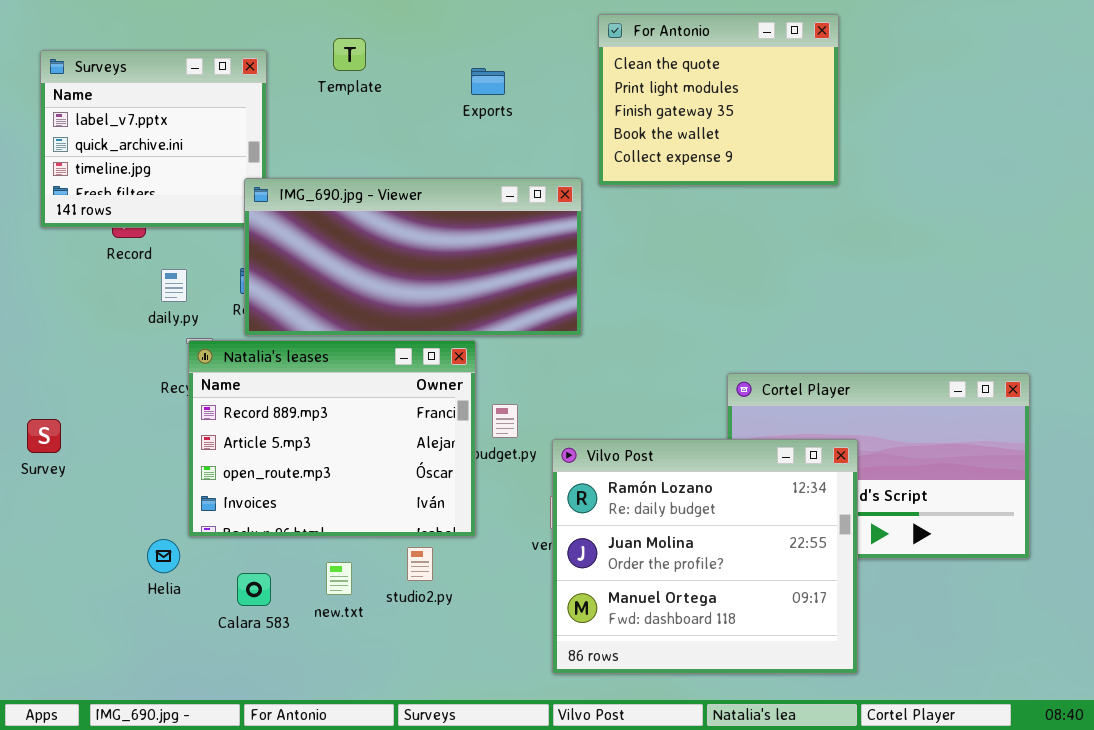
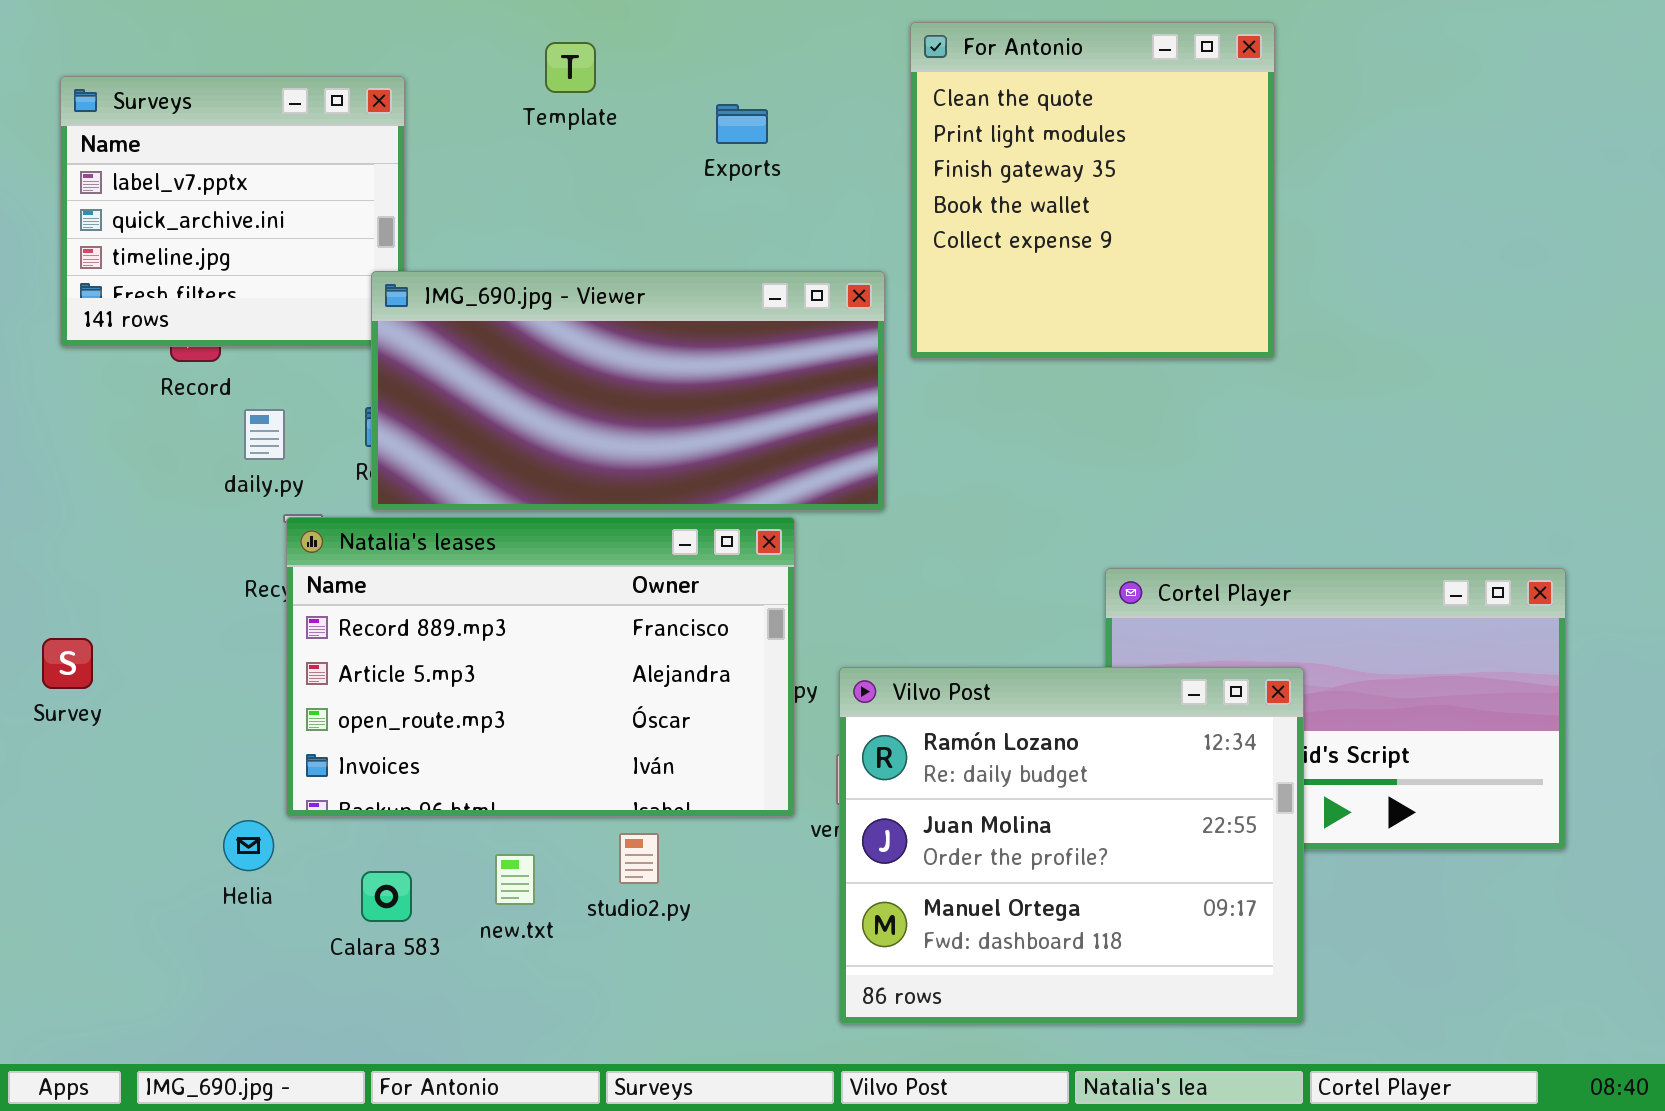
For Antonio: [598,14,839,186] -> [910,22,1275,359], resized
Template: [333,38,366,71] -> [545,42,596,93], moved
Natalia's leases: [188,340,476,537] -> [286,517,795,817], resized

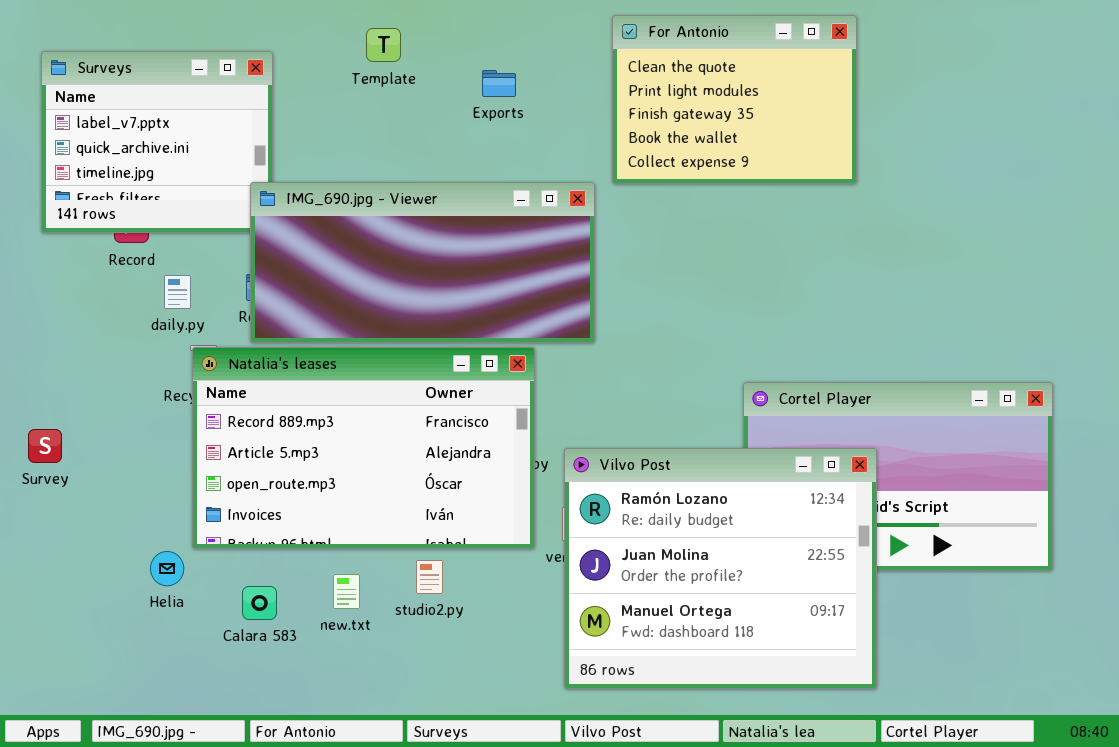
For Antonio: [910,22,1275,359] -> [612,15,857,184], resized

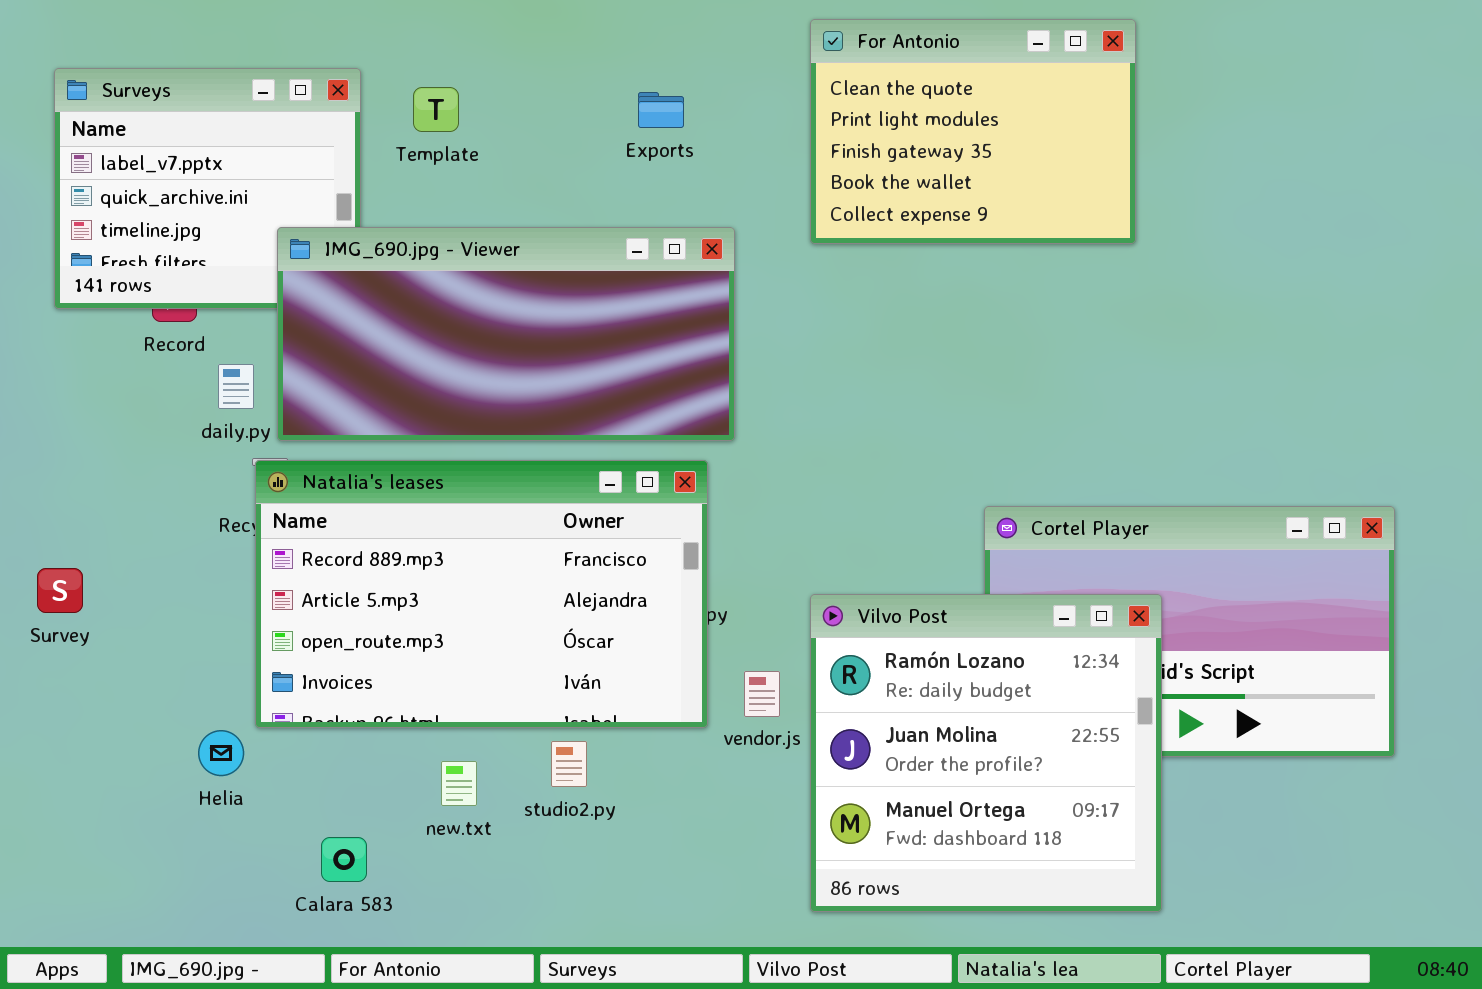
Template: [366,28,401,62] -> [413,87,459,132], moved
IMG_690.jpg - Viewer: [250,182,595,343] -> [277,227,735,441], moved
Vilvo Post: [564,448,877,689] -> [810,594,1162,912], resized
Calara 583: [242,586,277,620] -> [321,837,367,882], moved

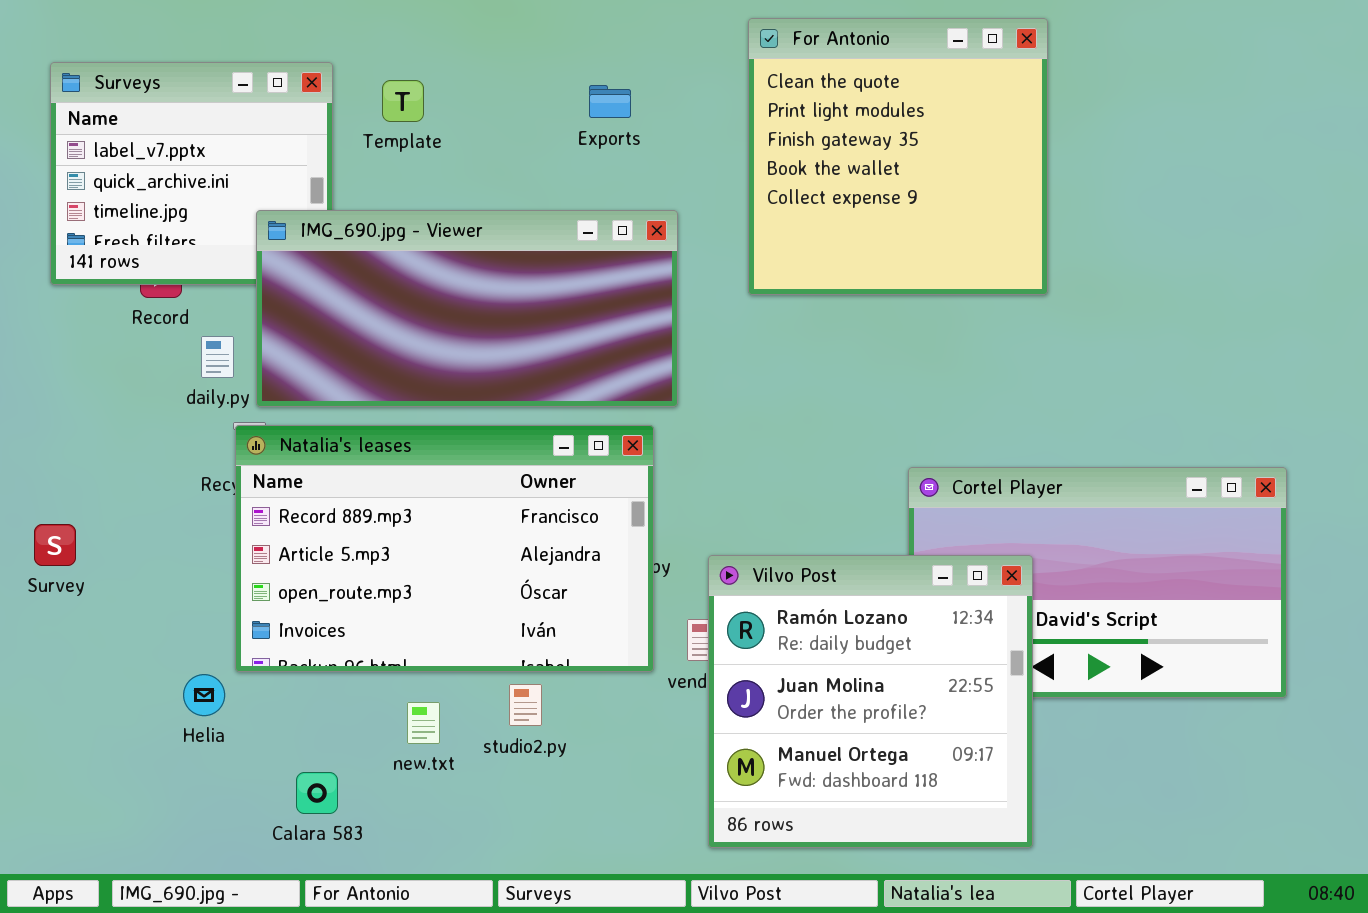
For Antonio: [810,19,1136,244] -> [748,18,1048,295], resized
Vilvo Post: [810,594,1162,912] -> [708,555,1033,848], moved

